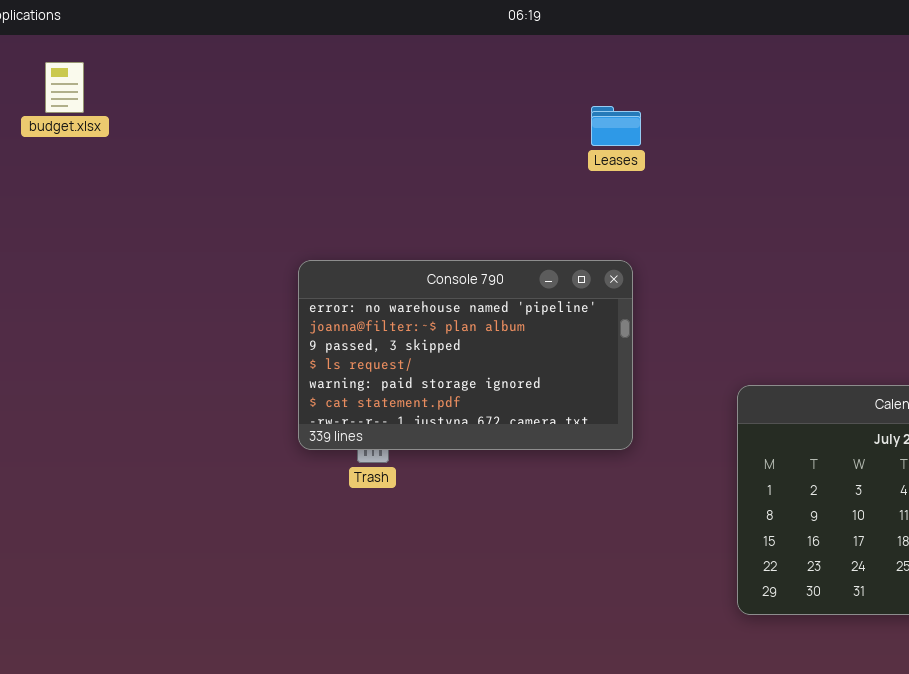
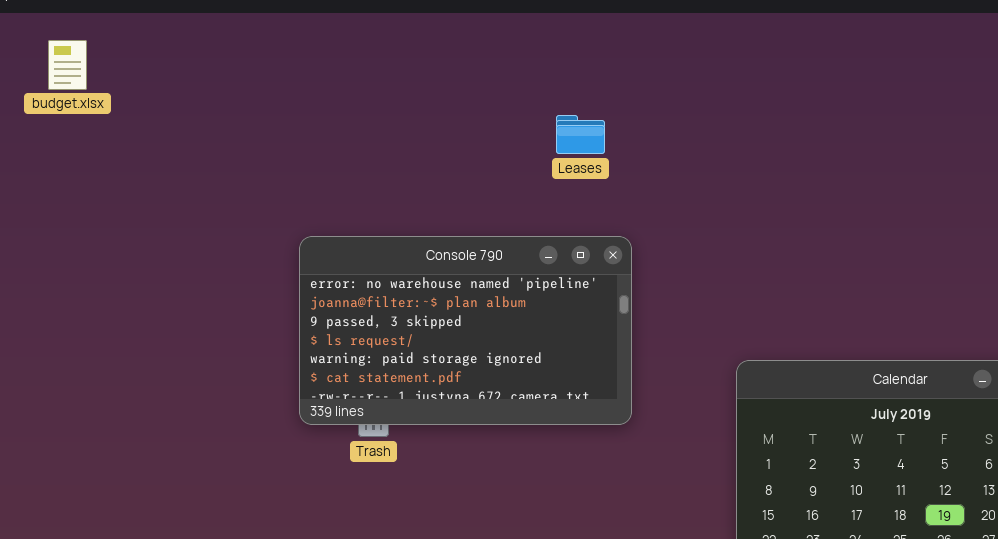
Leases: [591,106,641,146] -> [556,115,605,154], moved

